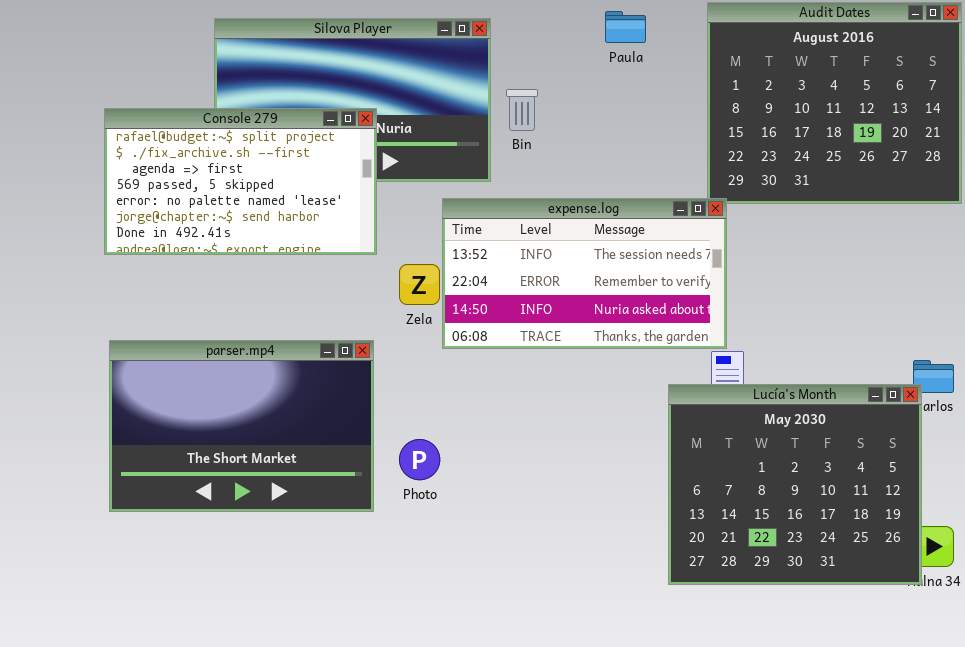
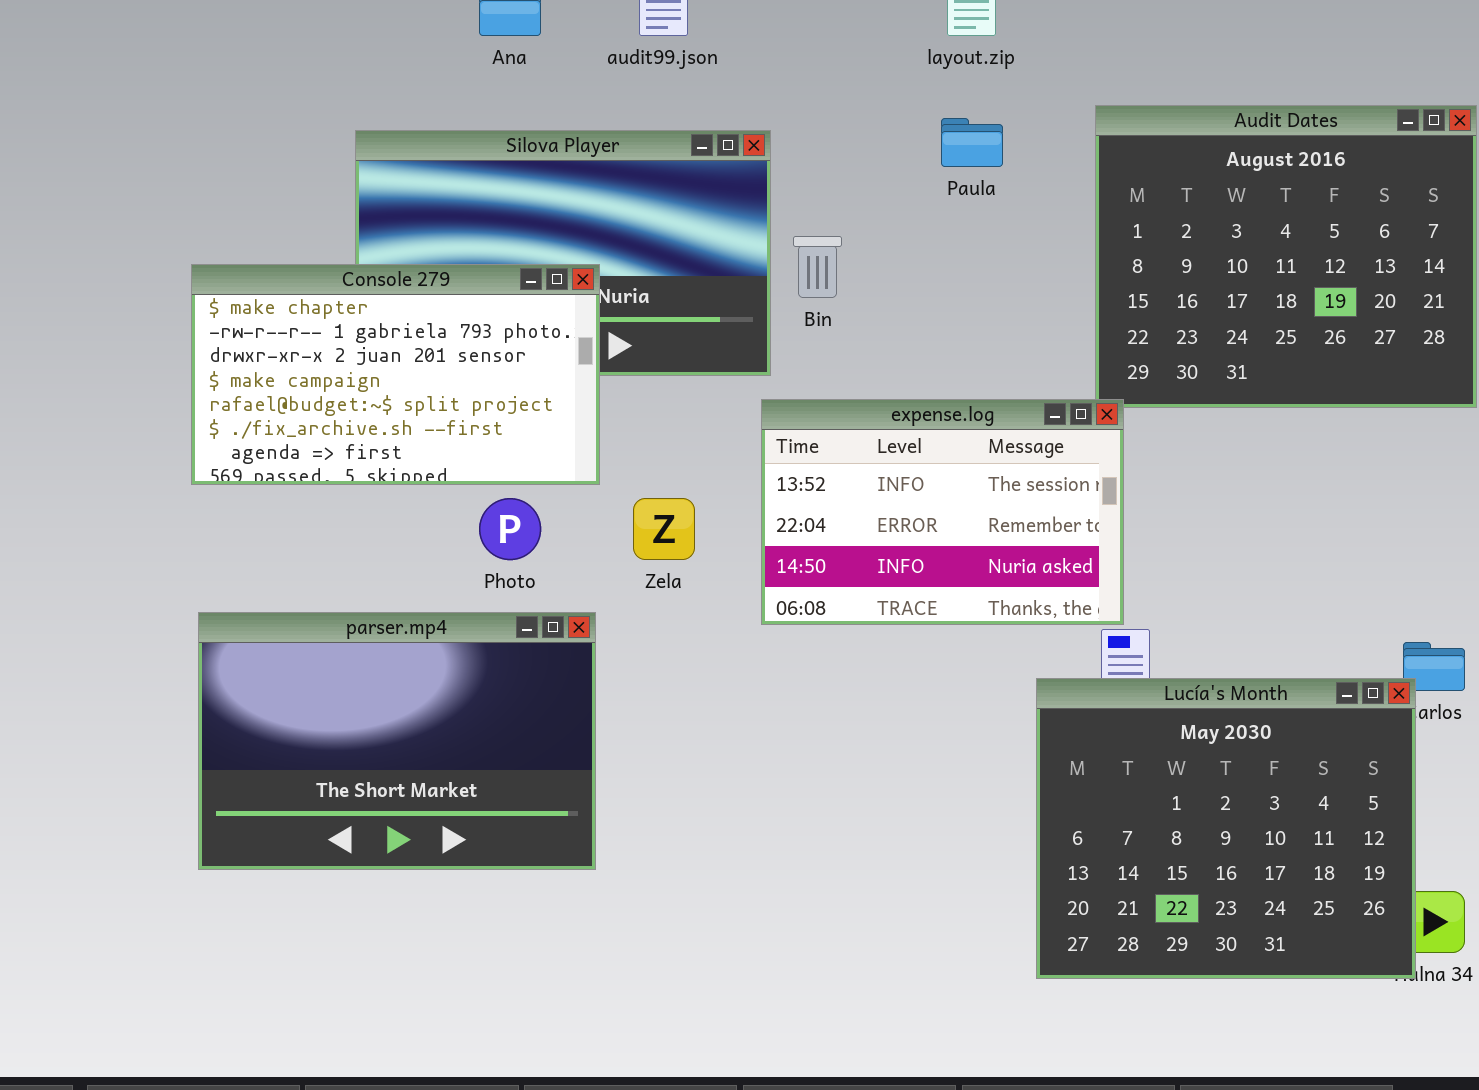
Console 279: [104,108,377,255] -> [191,264,600,485], scrolled up 4 rows
expense.log: [442,198,727,349] -> [761,399,1124,625], resized
Photo: [399,439,440,480] -> [479,498,541,560], moved

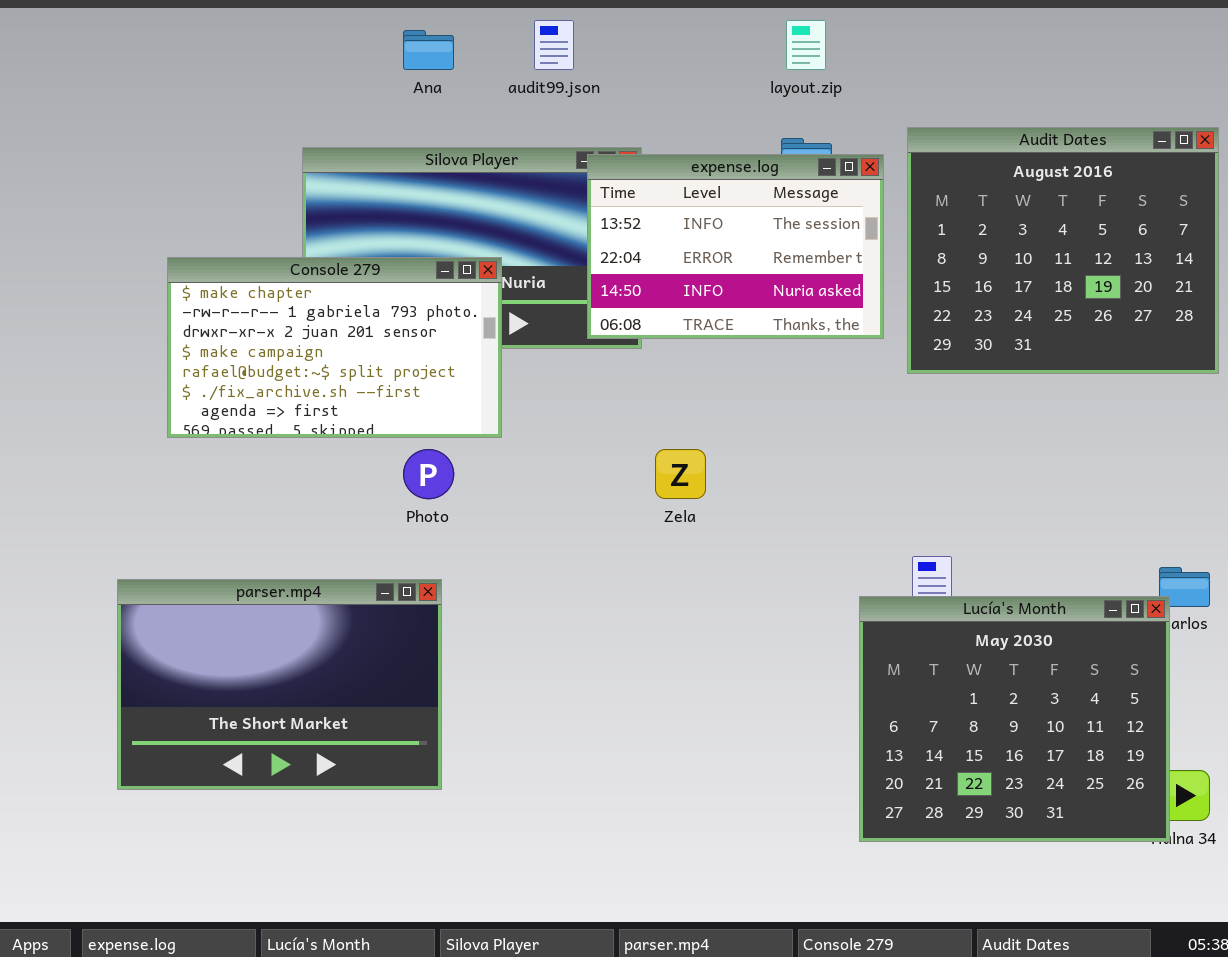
expense.log: [761,399,1124,625] -> [587,154,884,339], moved
Zela: [633,498,695,560] -> [655,449,706,499], moved
parser.mp4: [198,612,596,870] -> [117,579,442,790], moved

